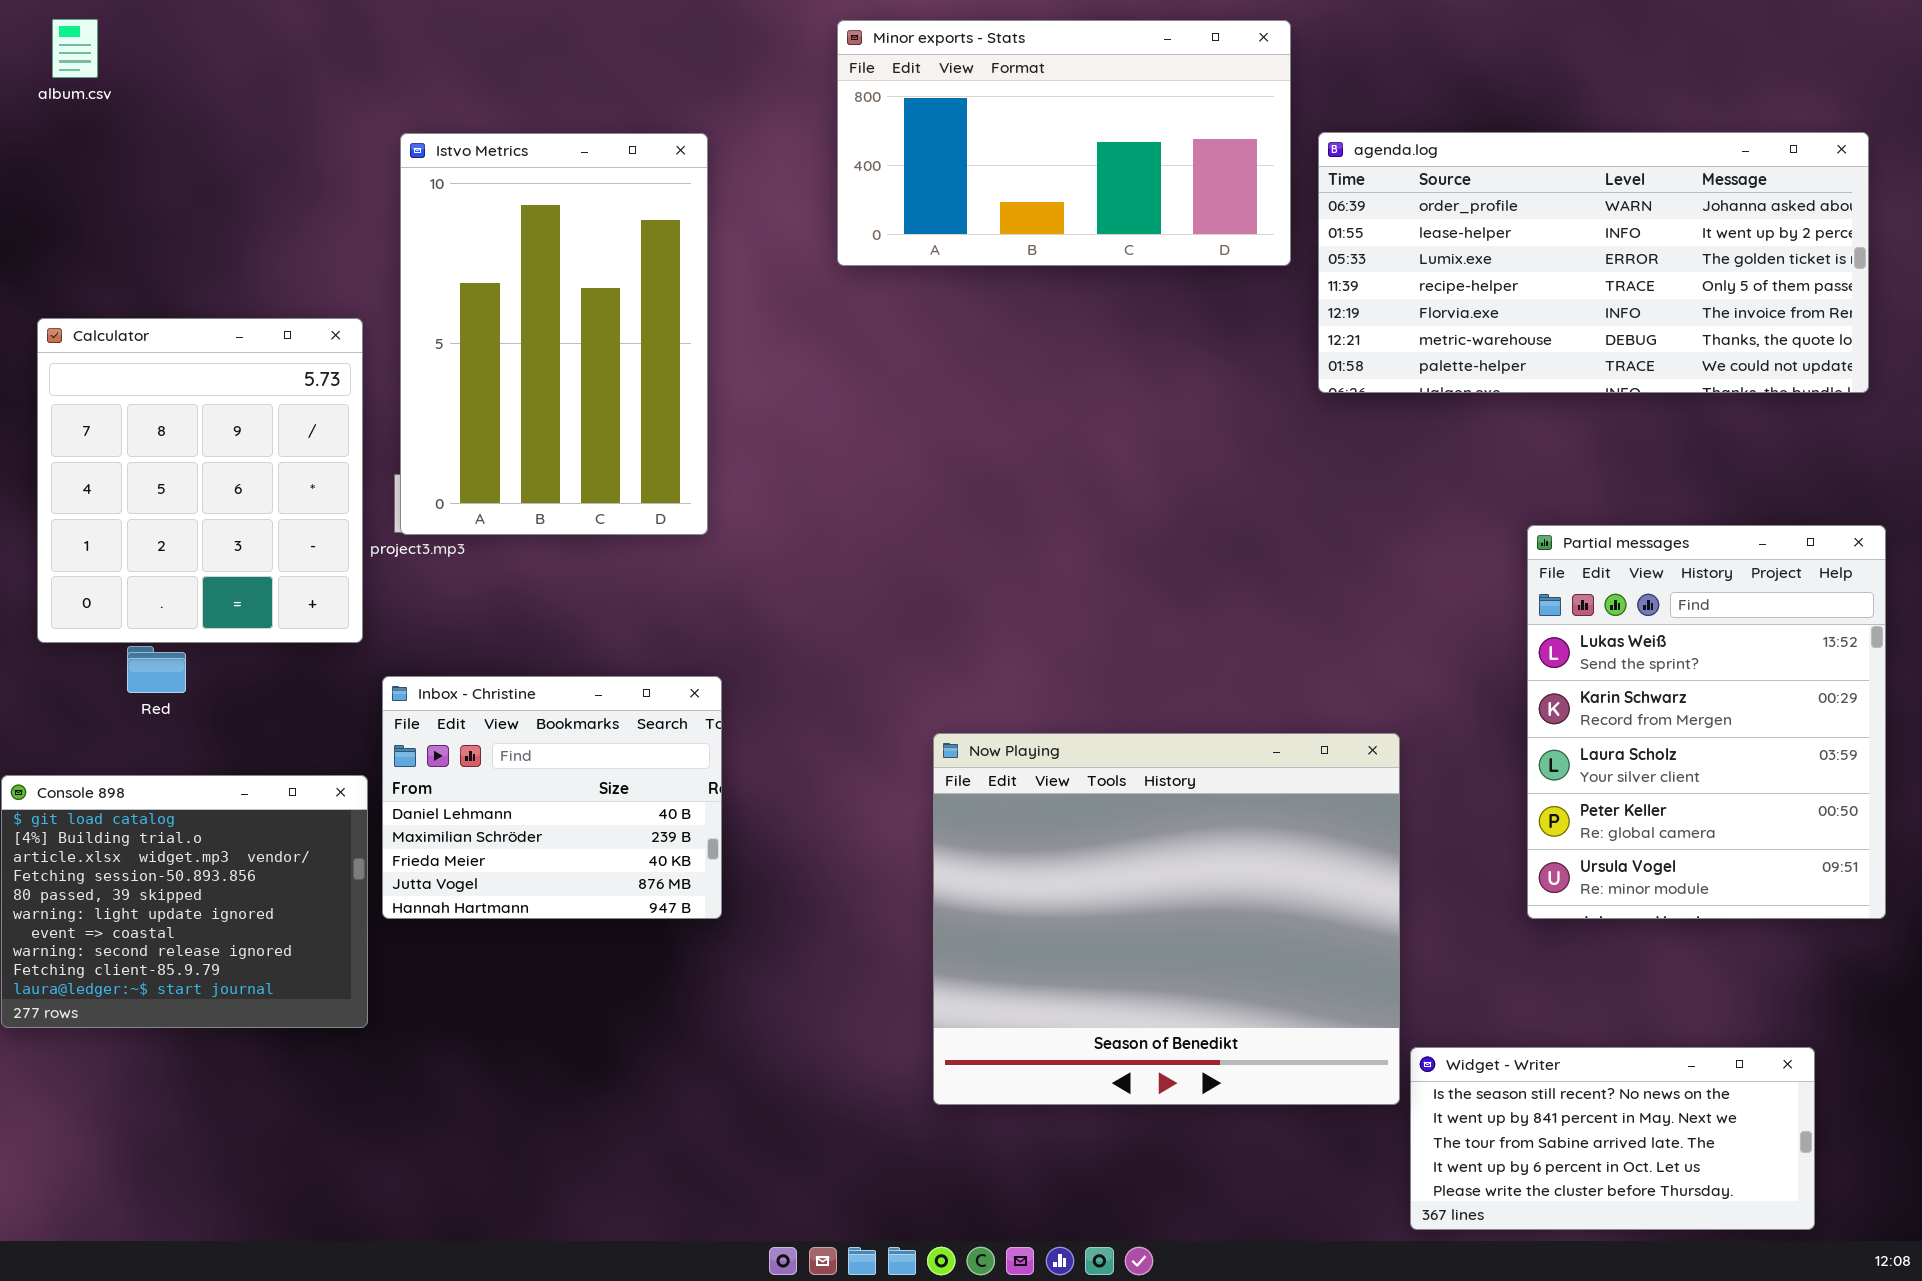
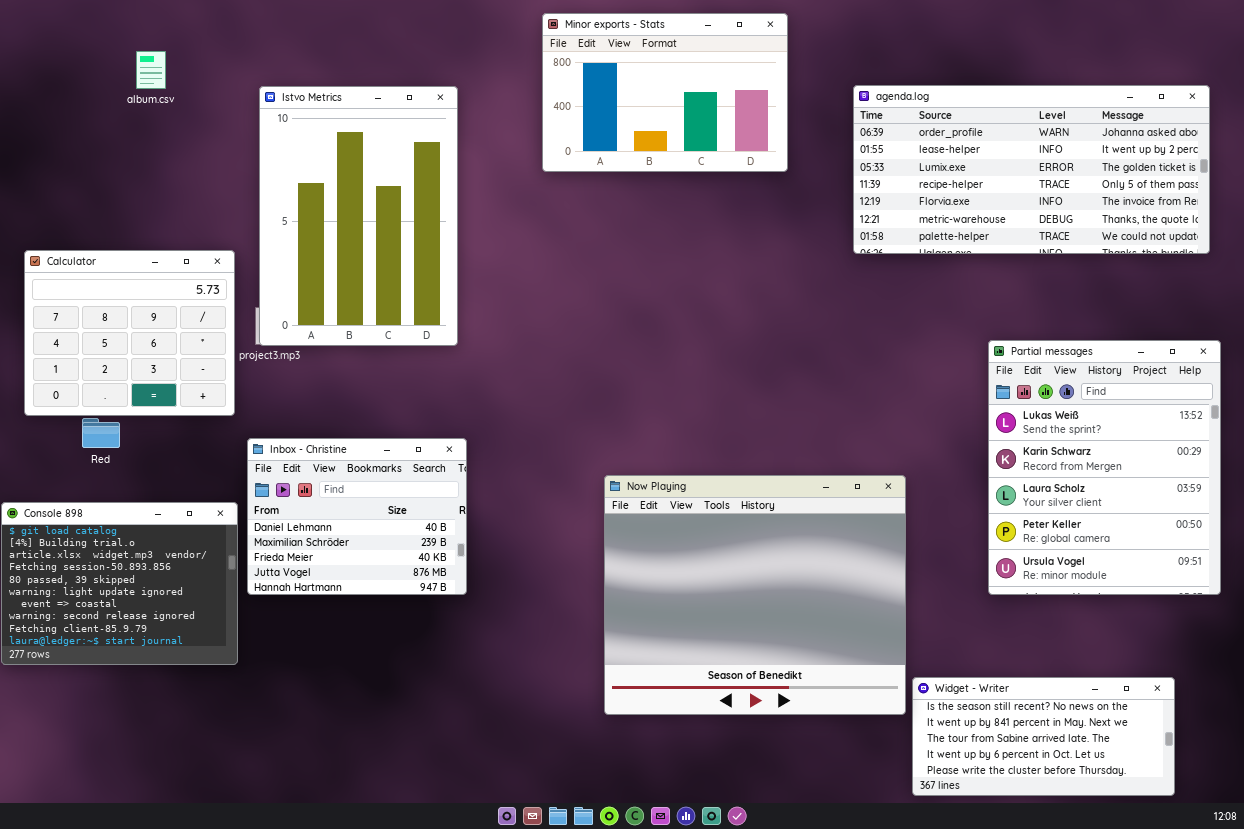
album.csv: [52,19,98,78] -> [136,51,166,89], moved
Minor exports - Stats: [837,20,1291,266] -> [542,13,788,172], resized
Calculator: [37,318,363,643] -> [24,250,235,416], resized

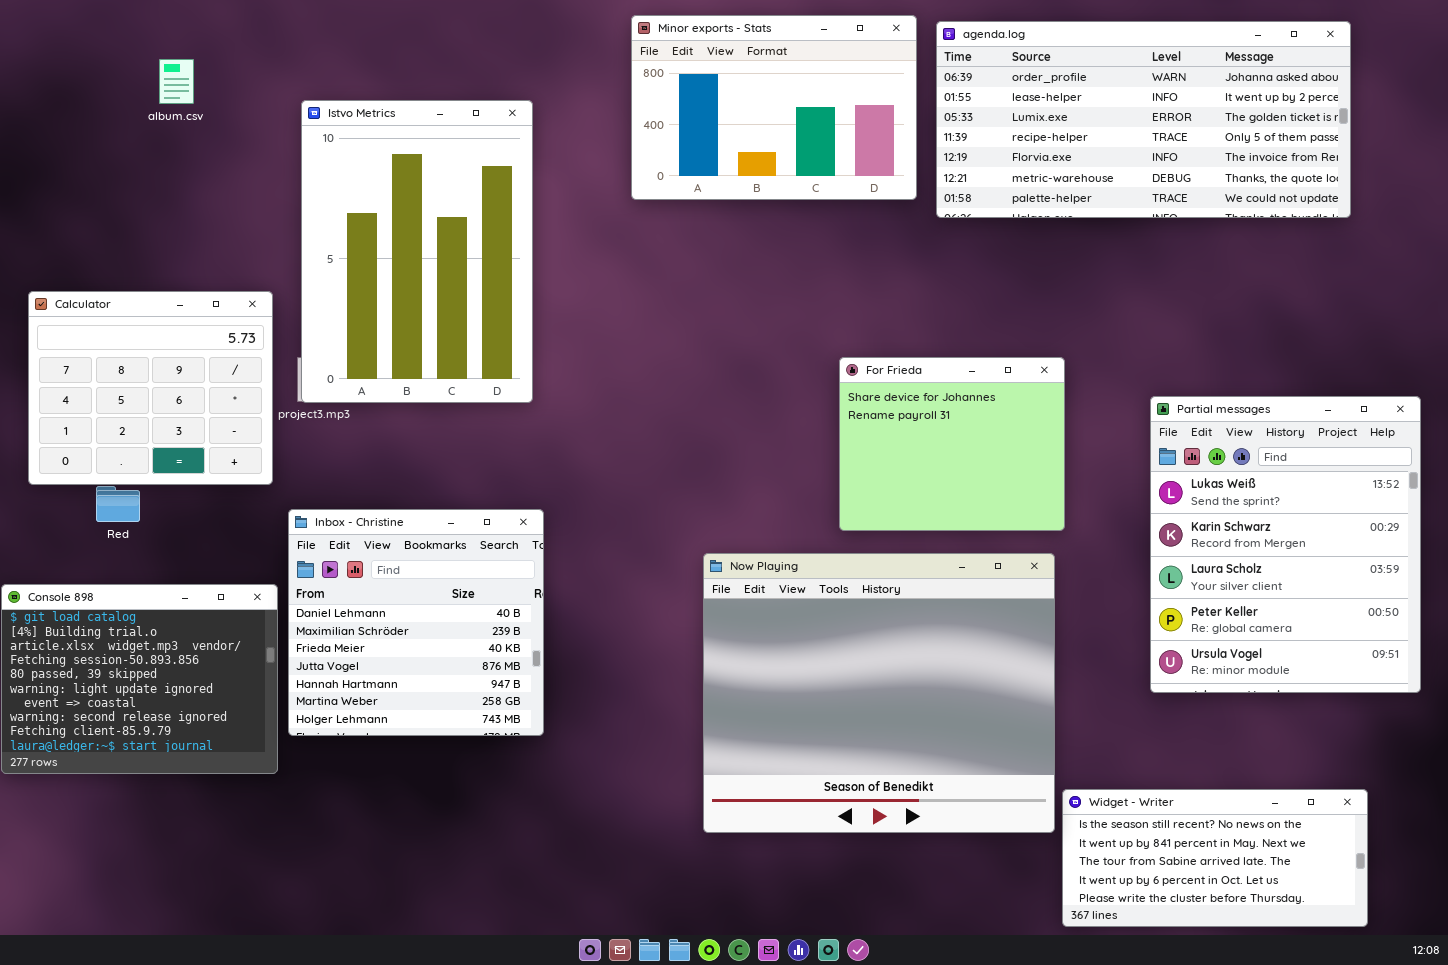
agenda.log: [853,85,1210,254] -> [936,21,1351,218], moved
For Frieda: none -> [839,357,1065,531], opened
Inbox - Christine: [247,438,467,595] -> [288,509,544,736], resized

